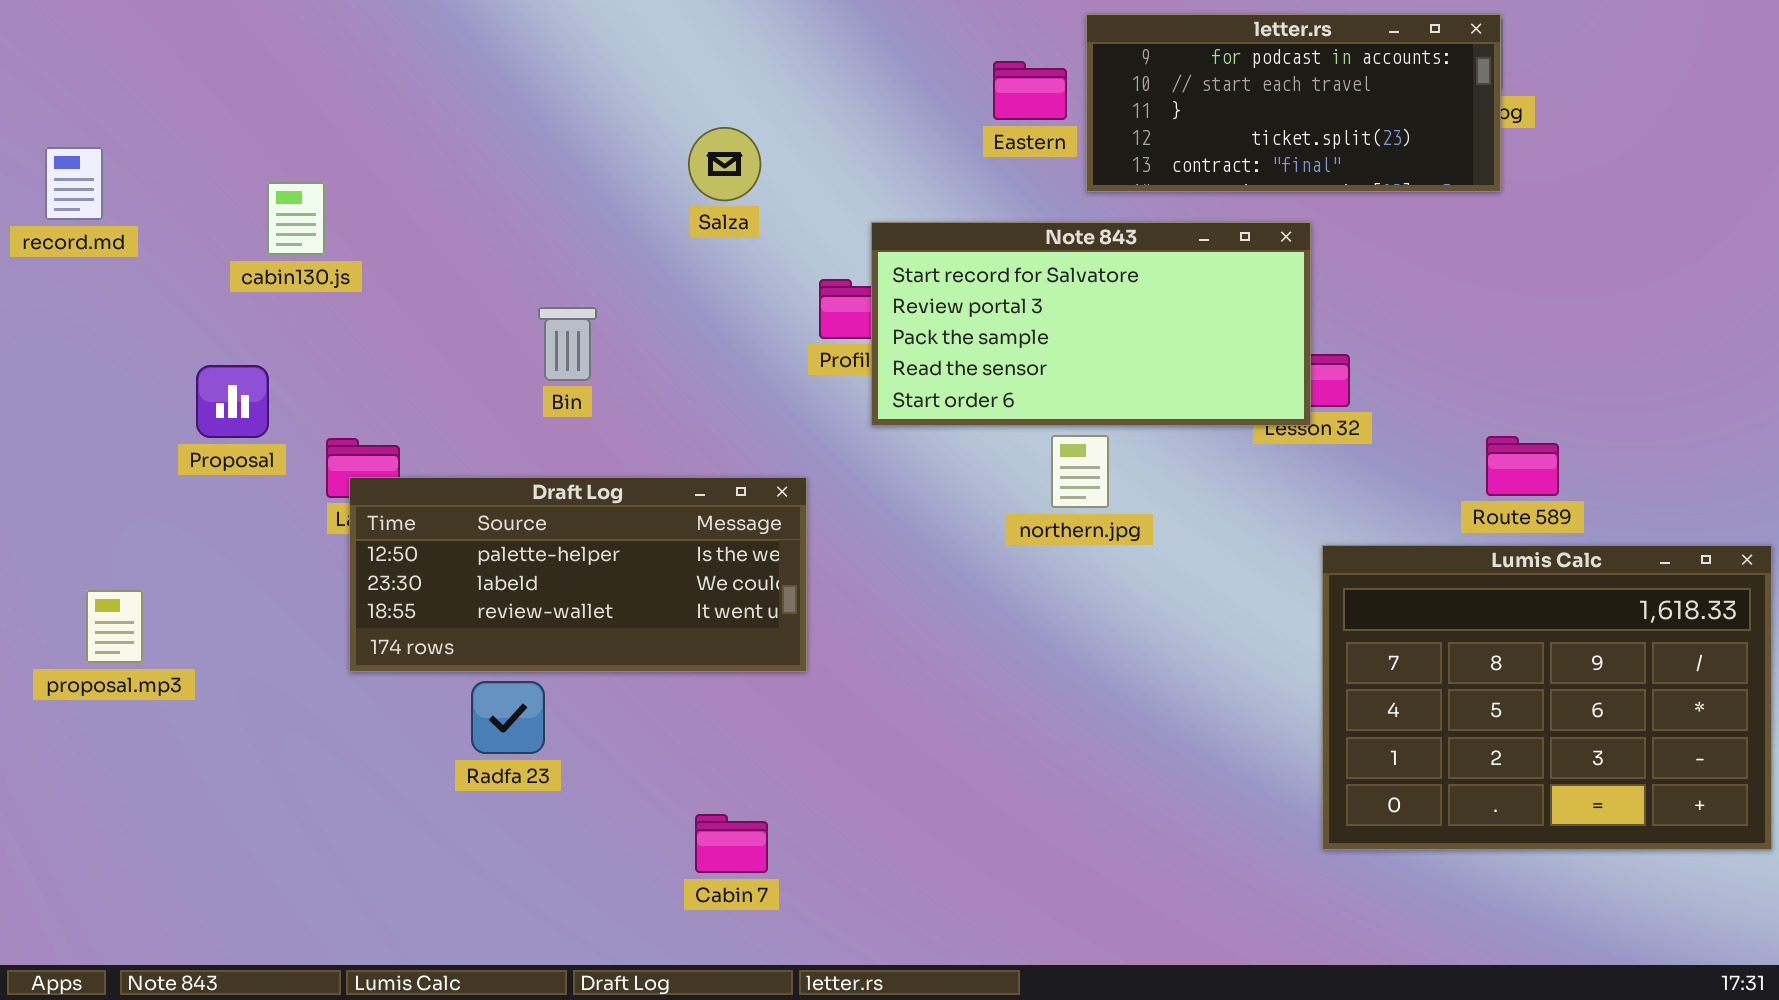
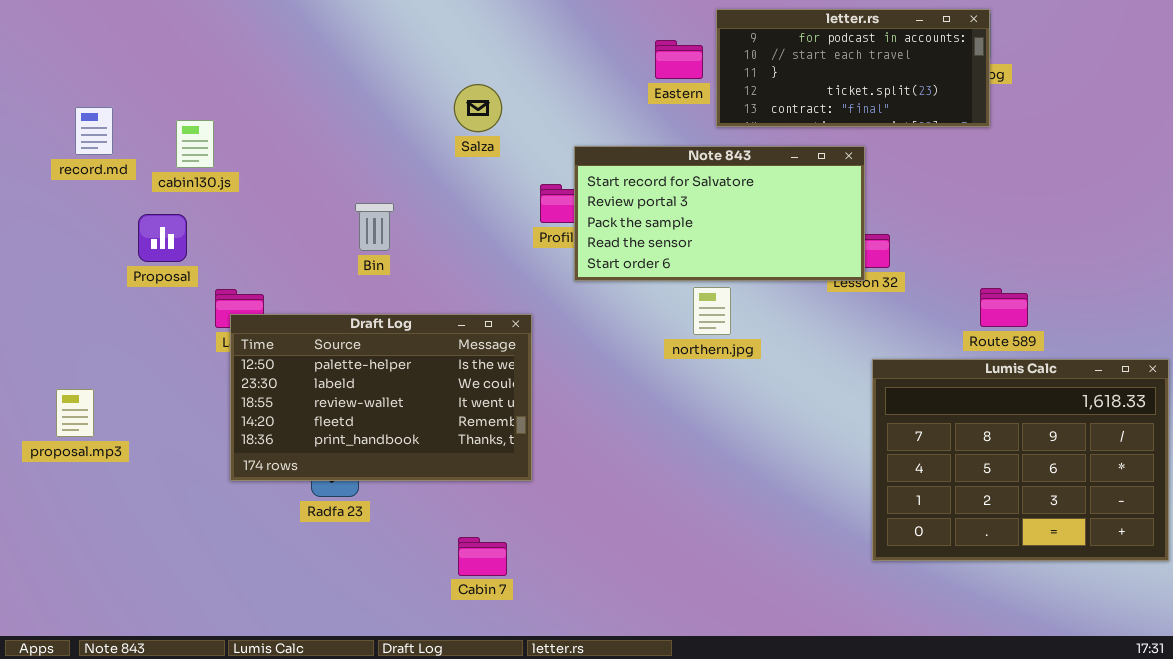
record.md: [45,147,103,220] -> [75,107,113,155], moved
Proposal: [196,365,269,438] -> [138,214,187,262], moved
Draft Log: [349,477,807,672] -> [230,314,532,481], resized

